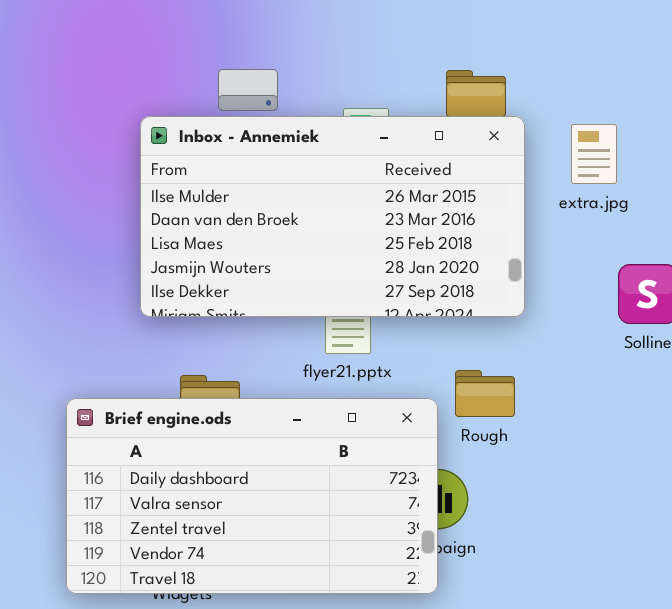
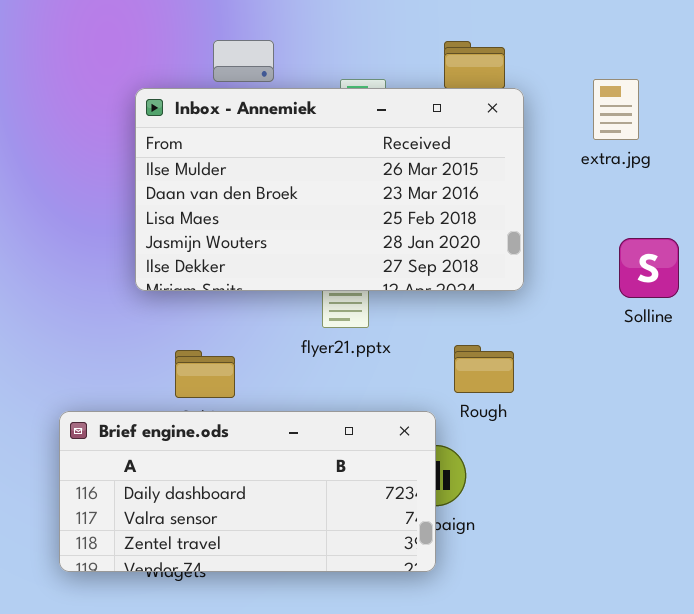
extra.jpg: [571,124,617,184] -> [593,79,639,140], moved
Brief engine.ods: [66,398,438,594] -> [59,411,436,572], resized

